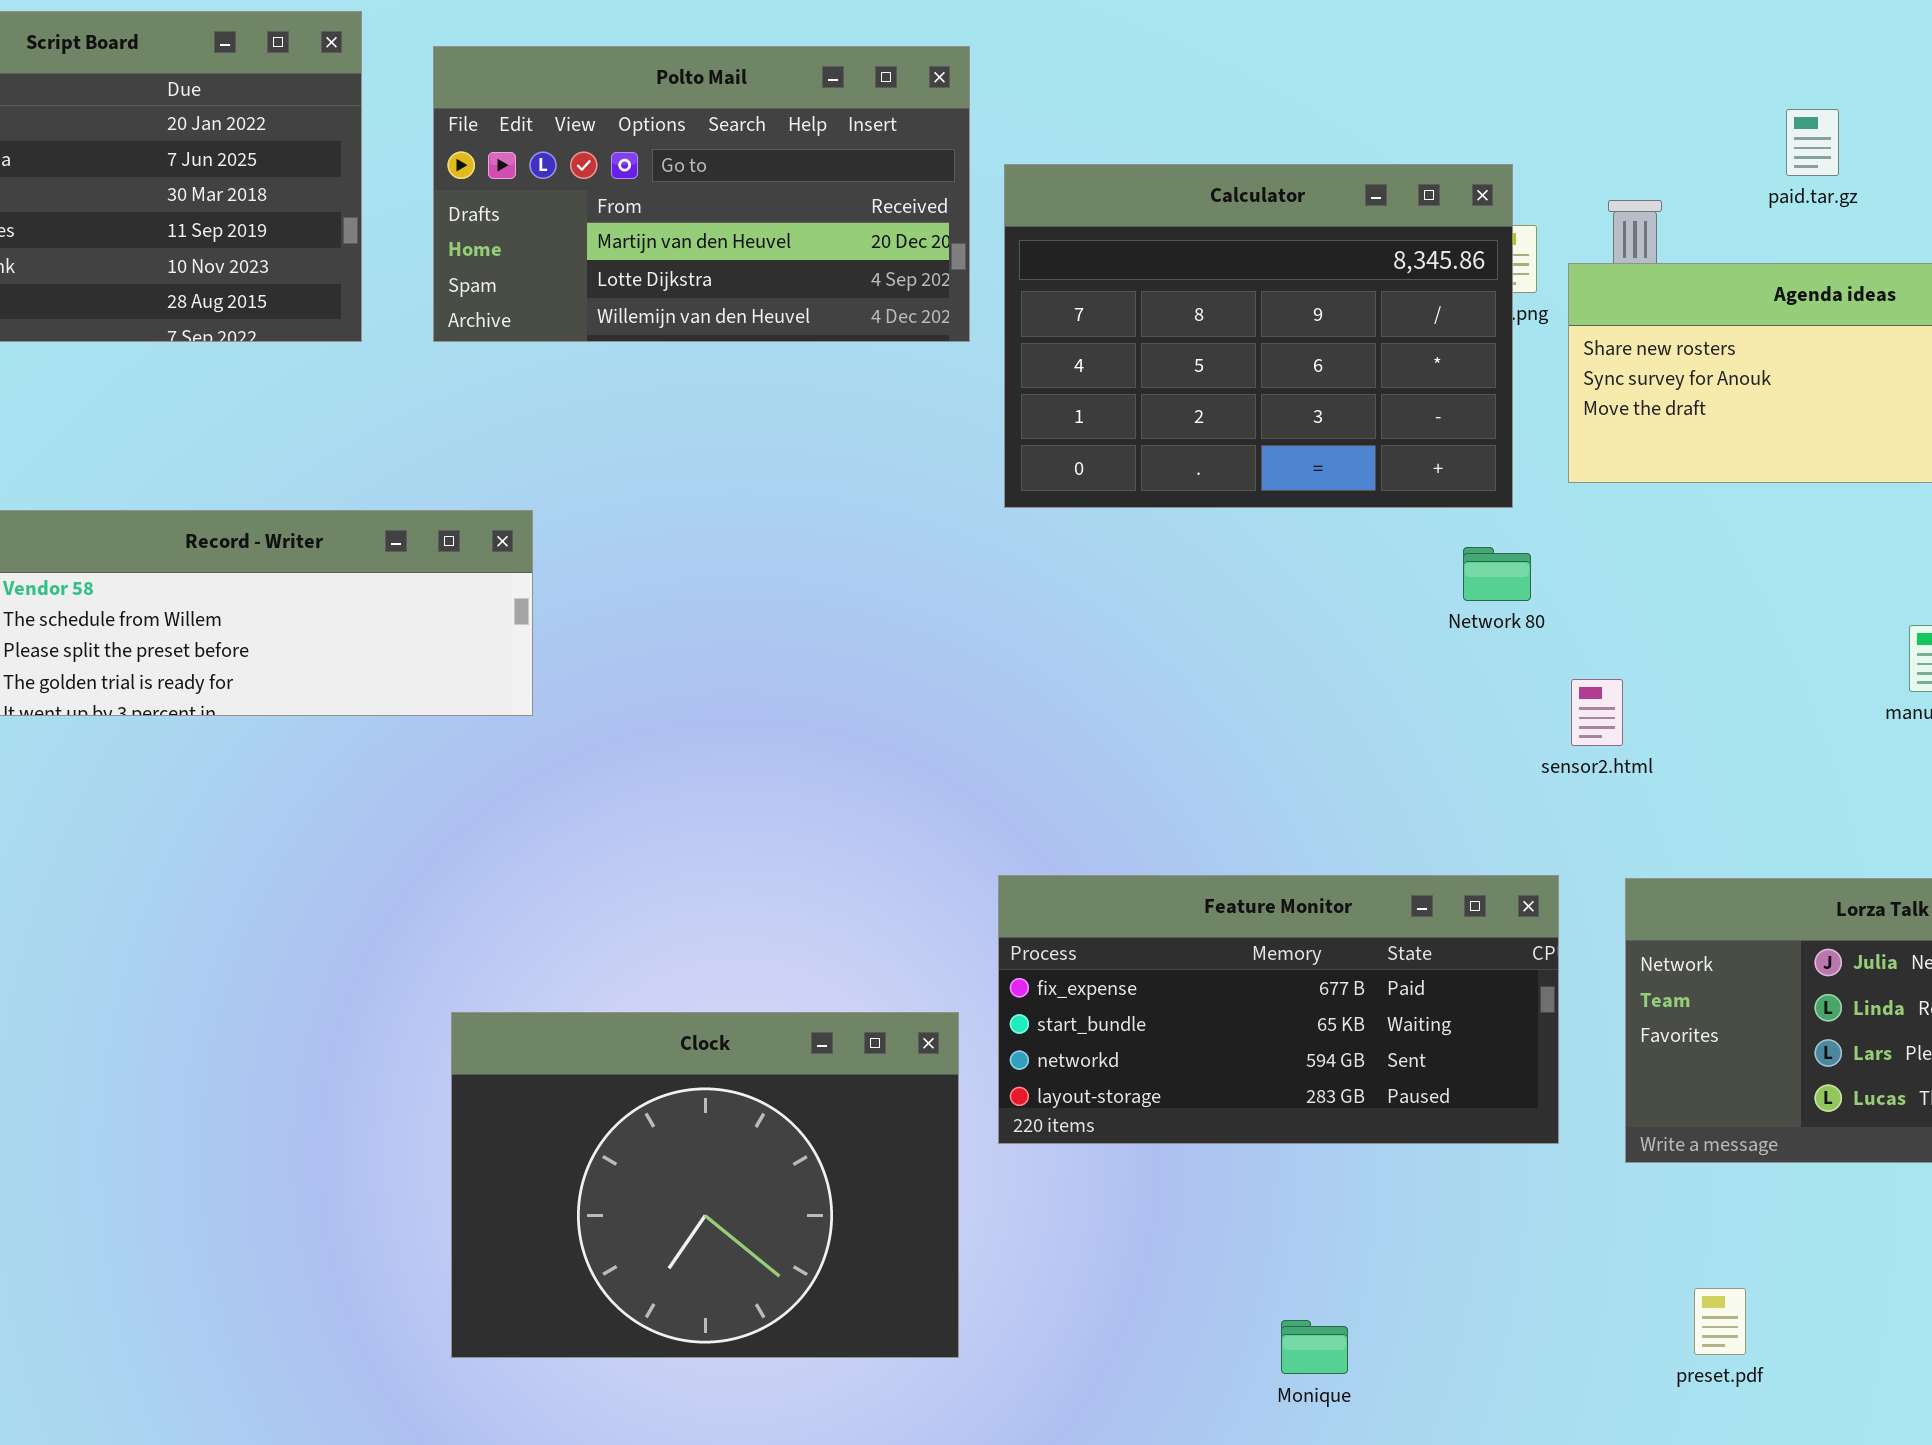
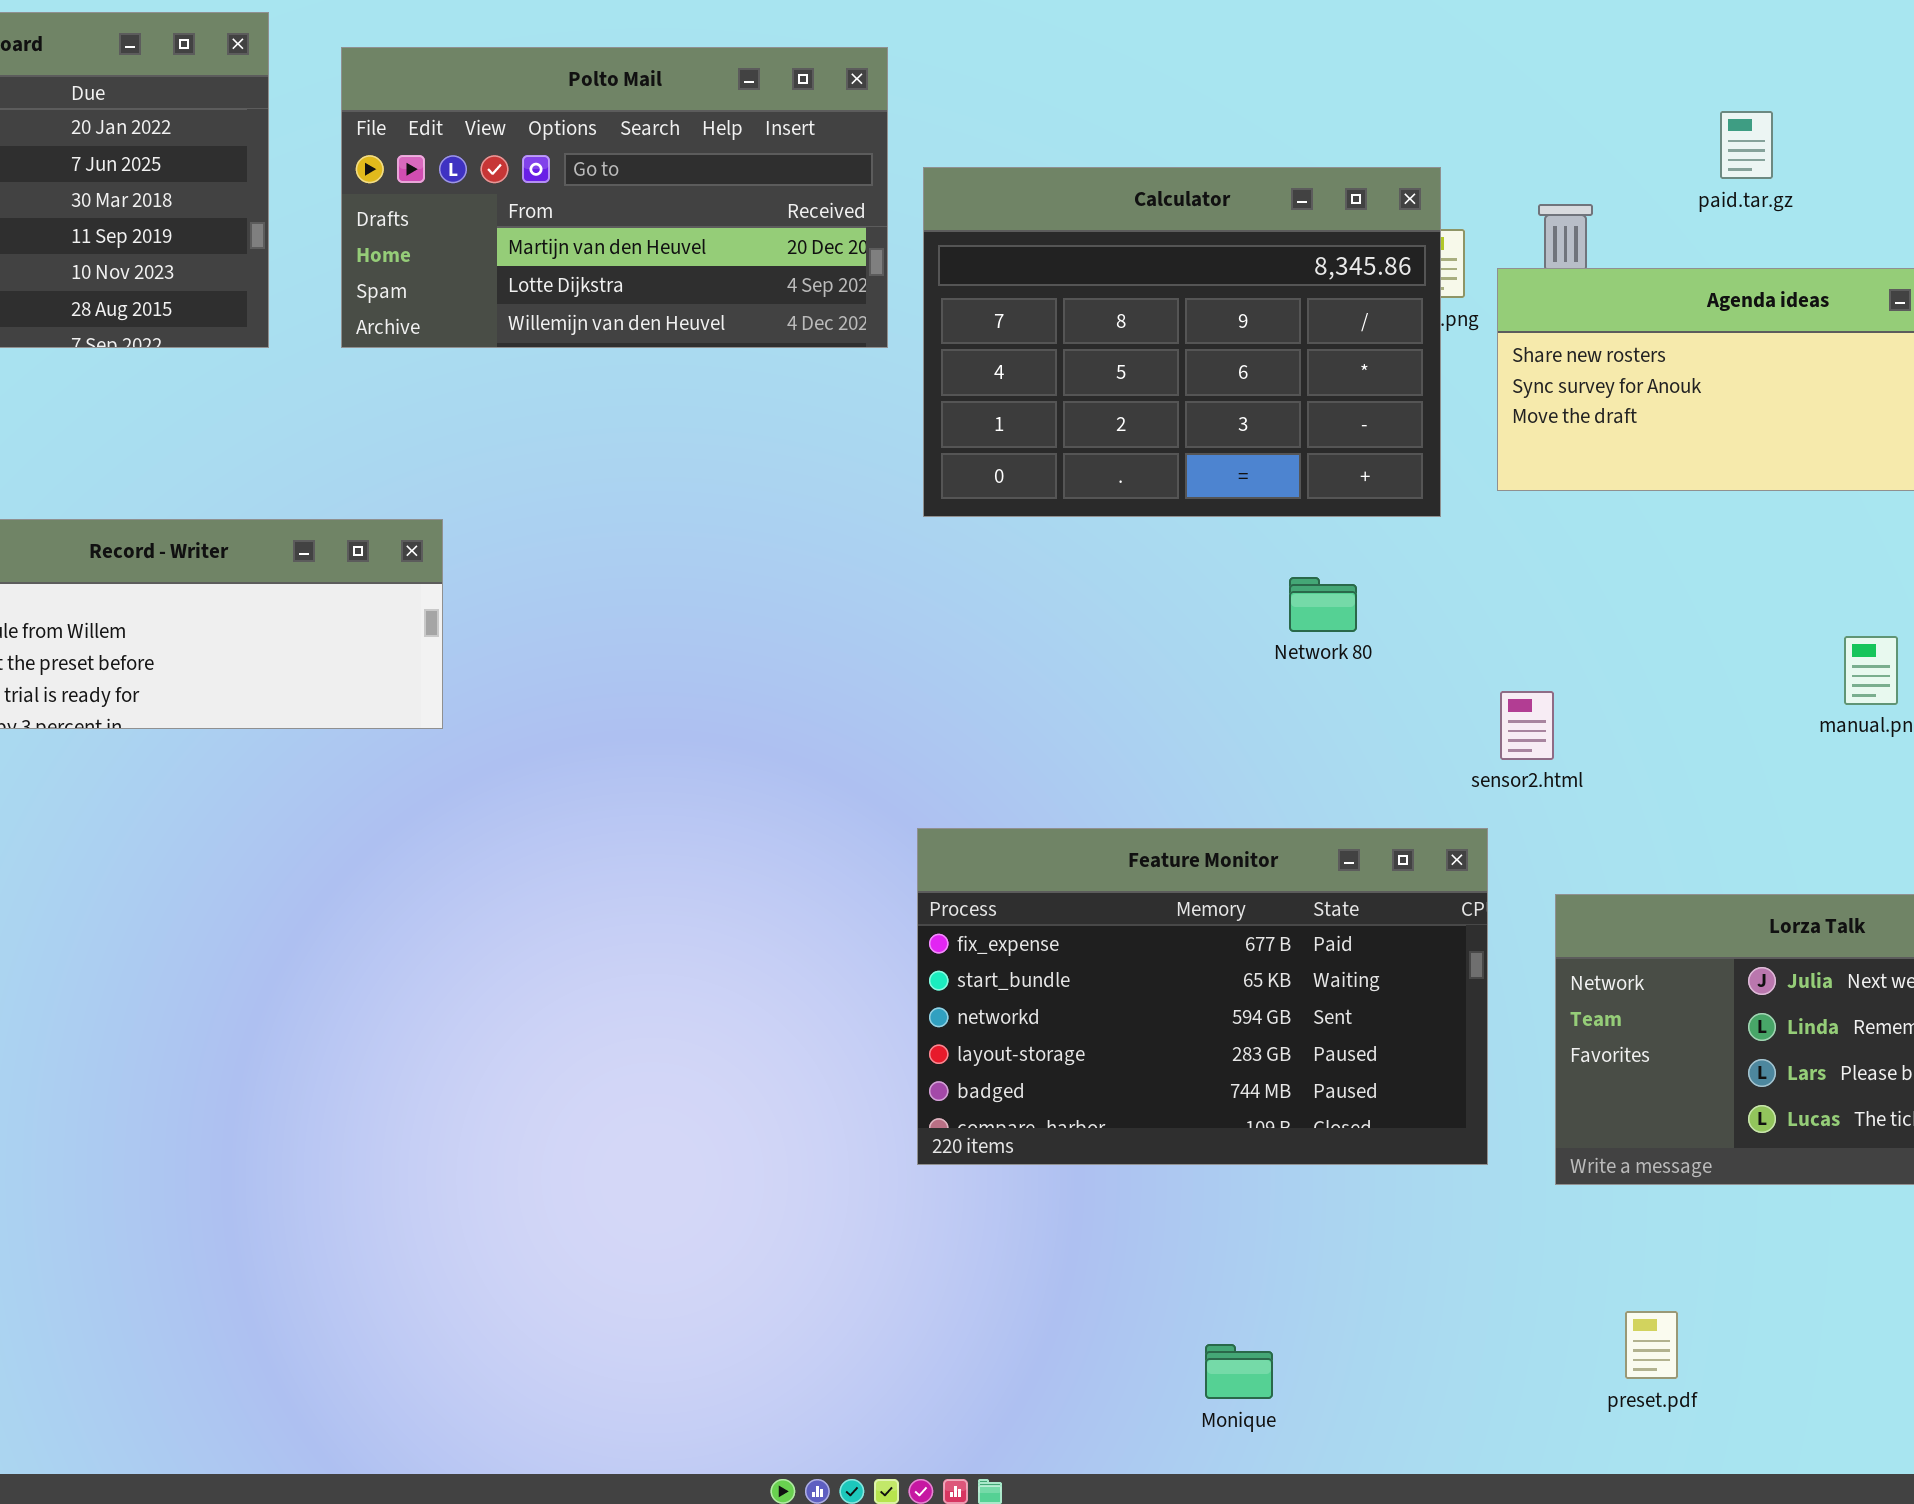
Network 80: [1463,547,1531,601] -> [1289,577,1357,632], moved
Feature Monitor: [998,875,1559,1144] -> [917,828,1488,1165], resized
Clock: [451,1012,959,1358] -> none, closed

